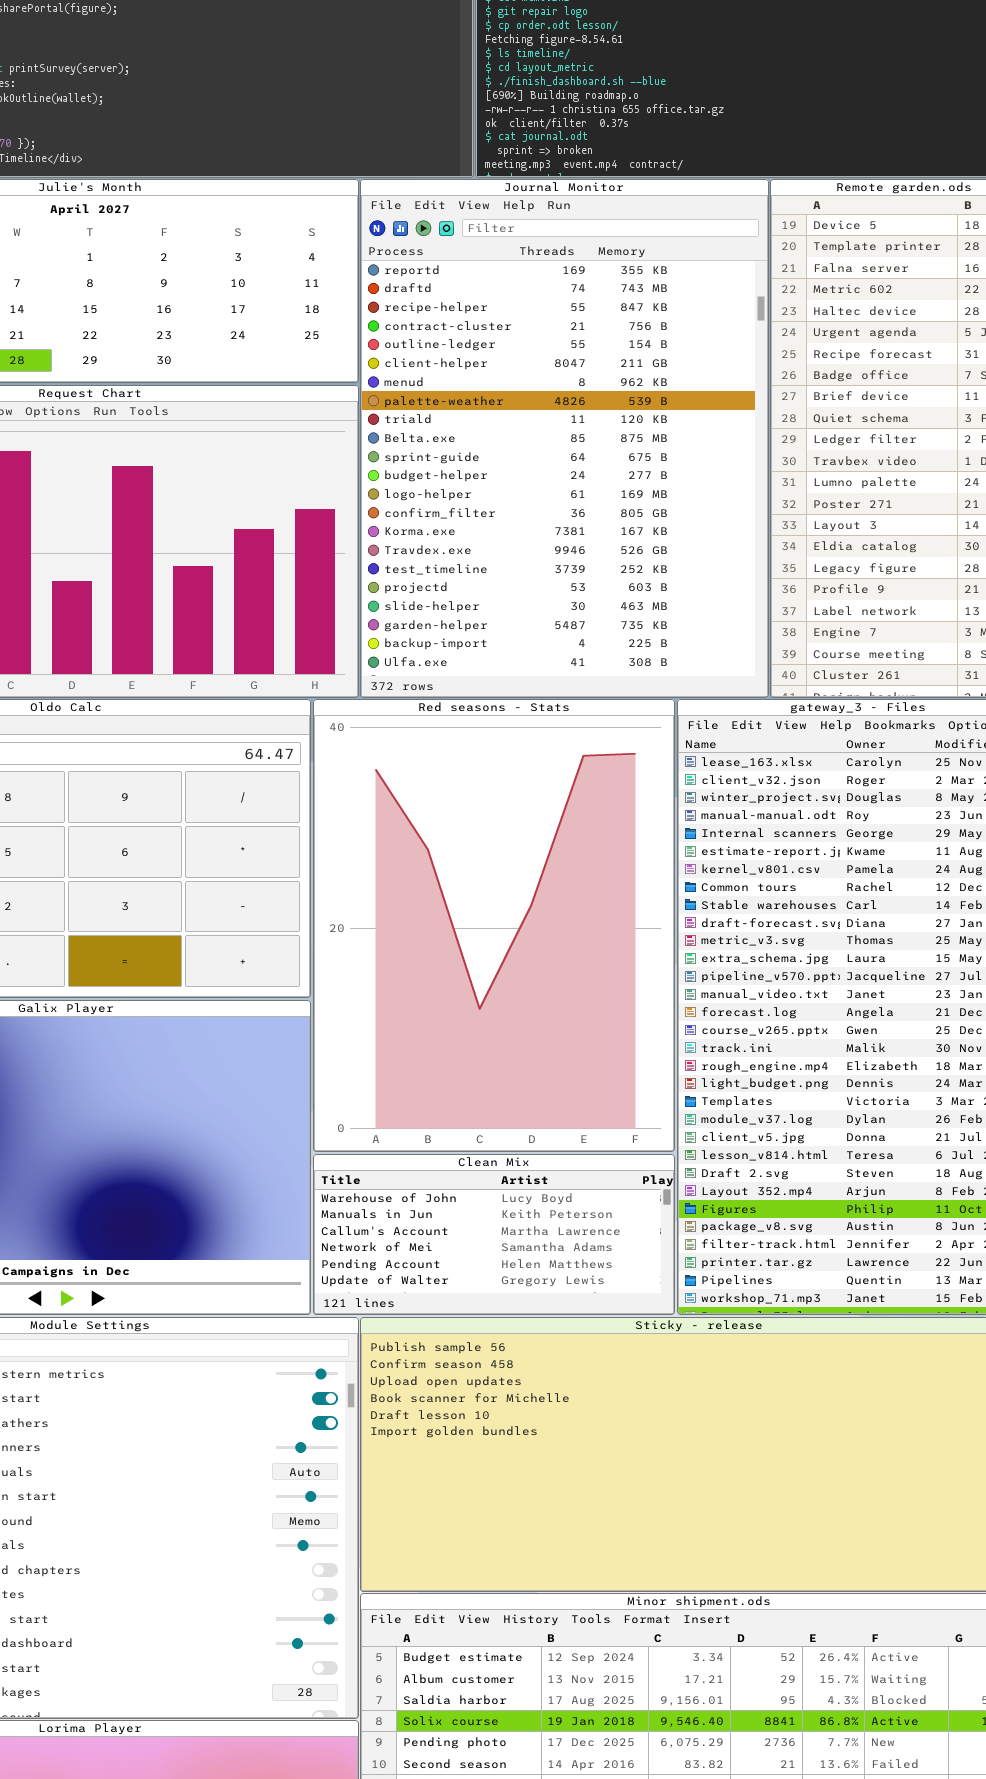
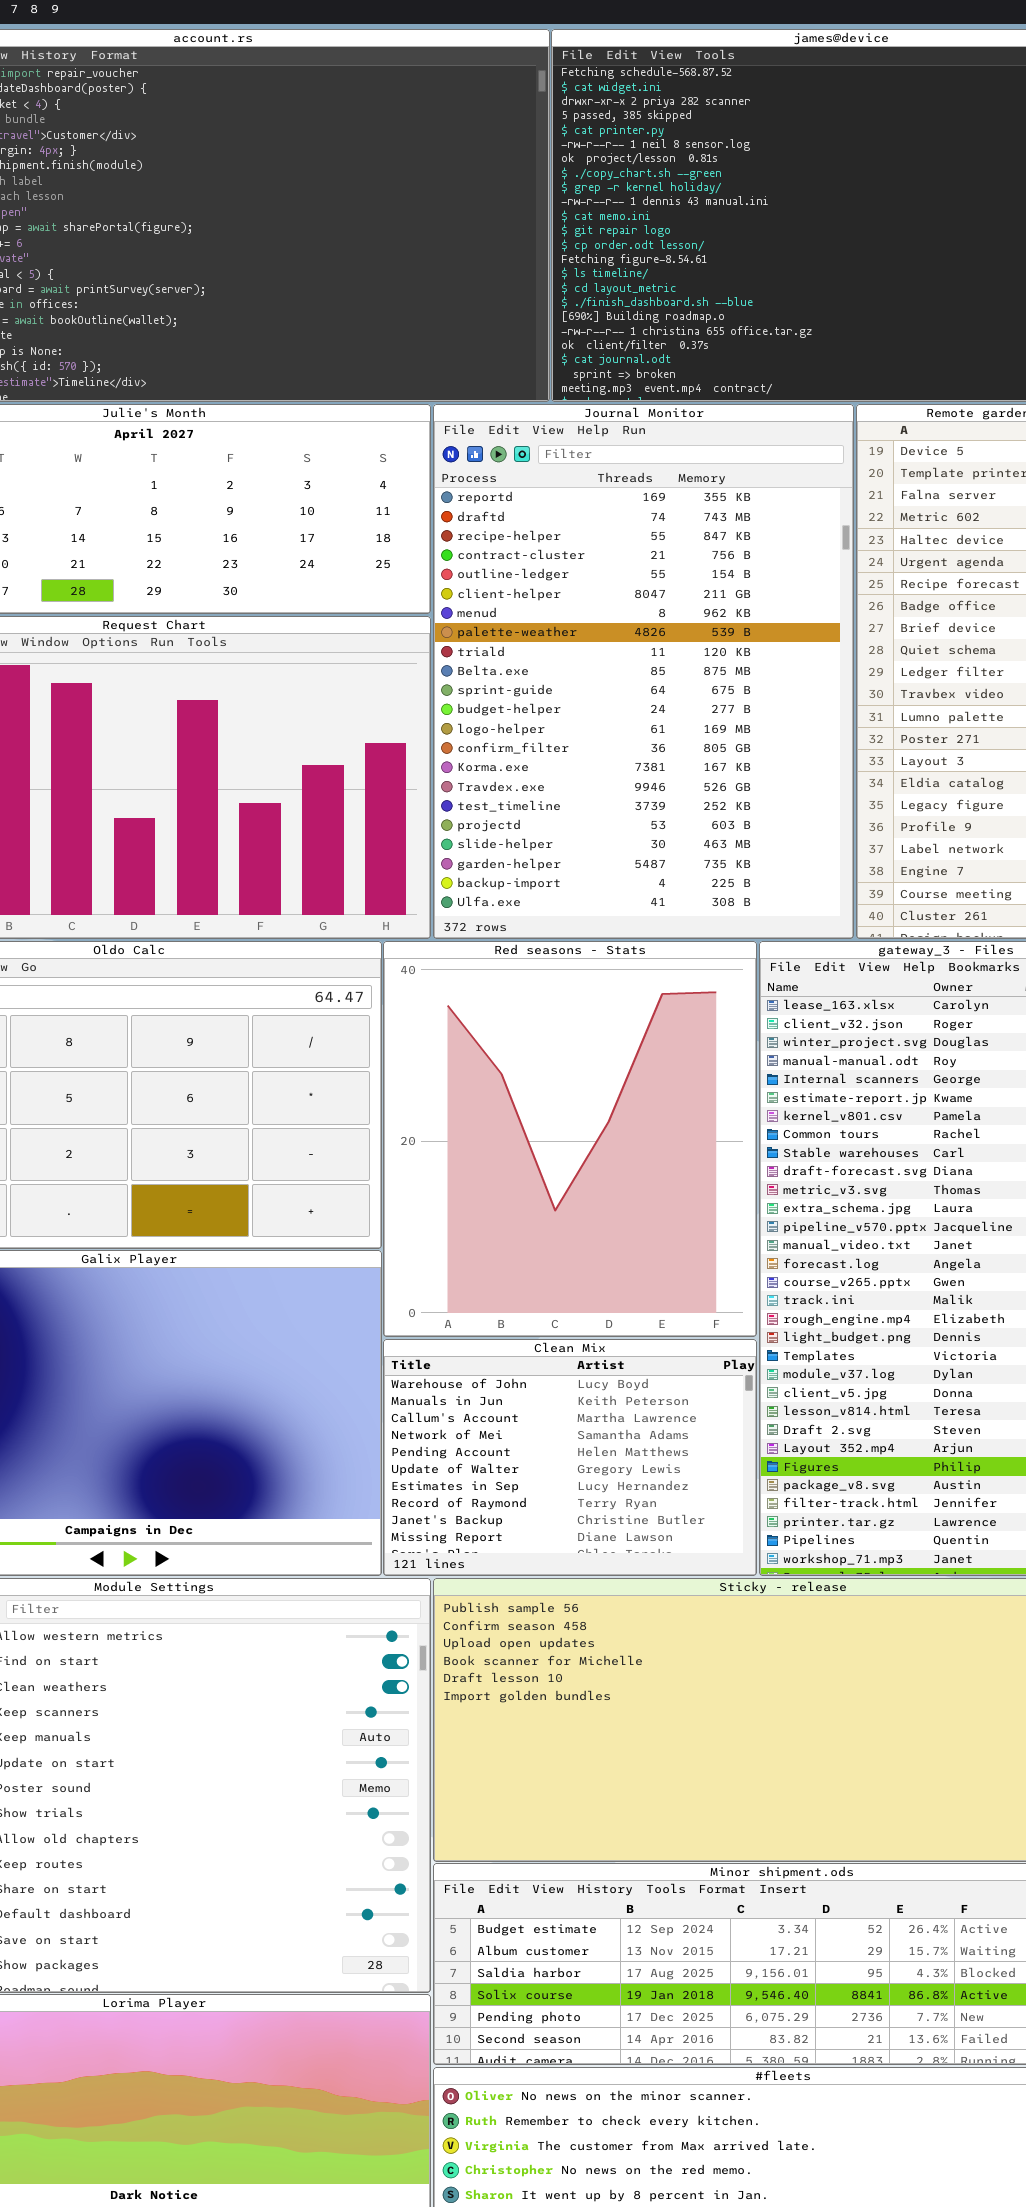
Red seasons - Stats: [313,699,675,1152] -> [383,941,757,1337], resized
Clean Mix: [313,1154,675,1315] -> [383,1339,757,1576], resized

